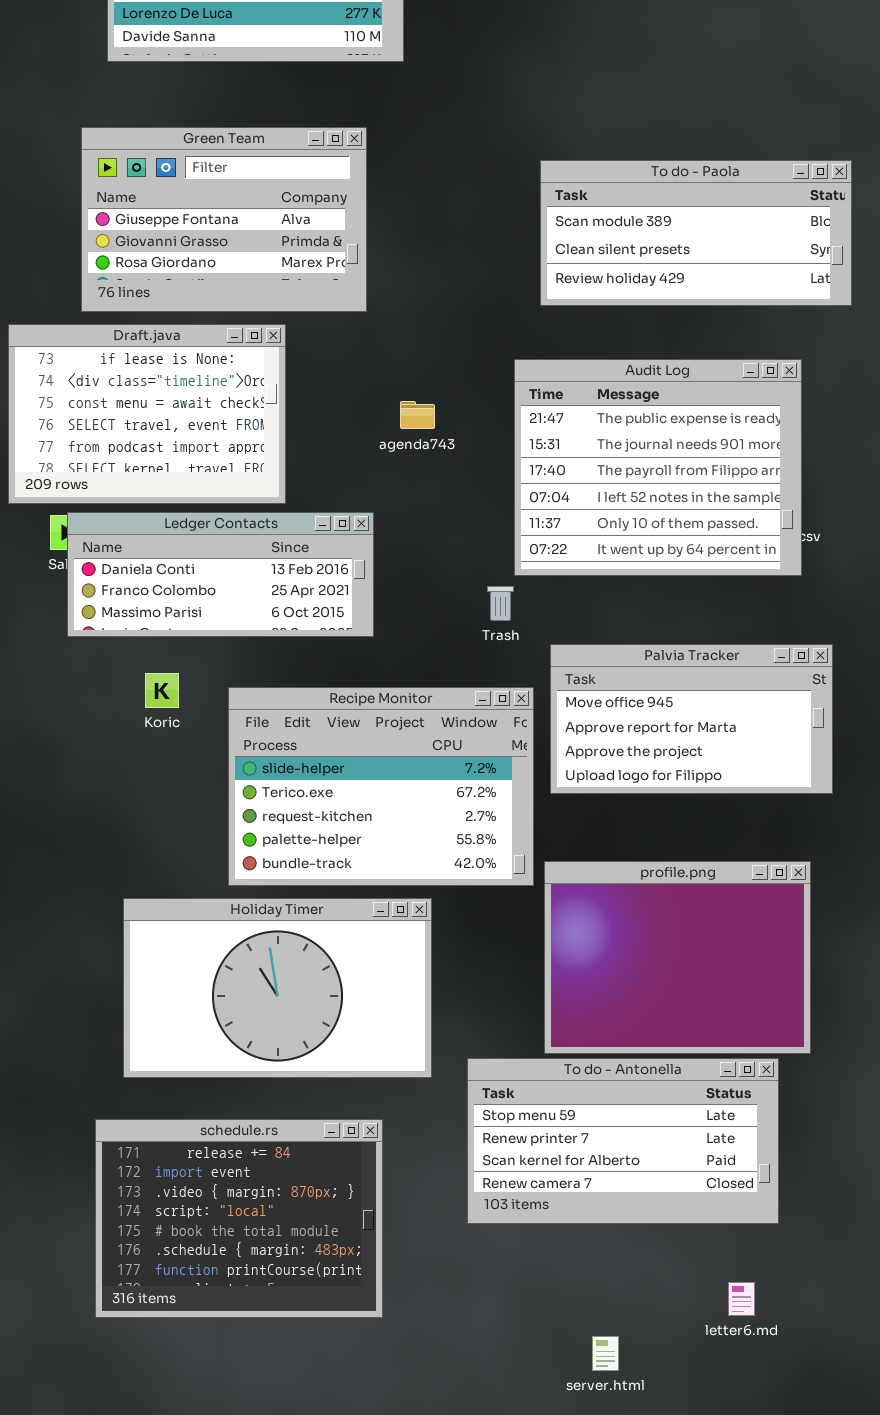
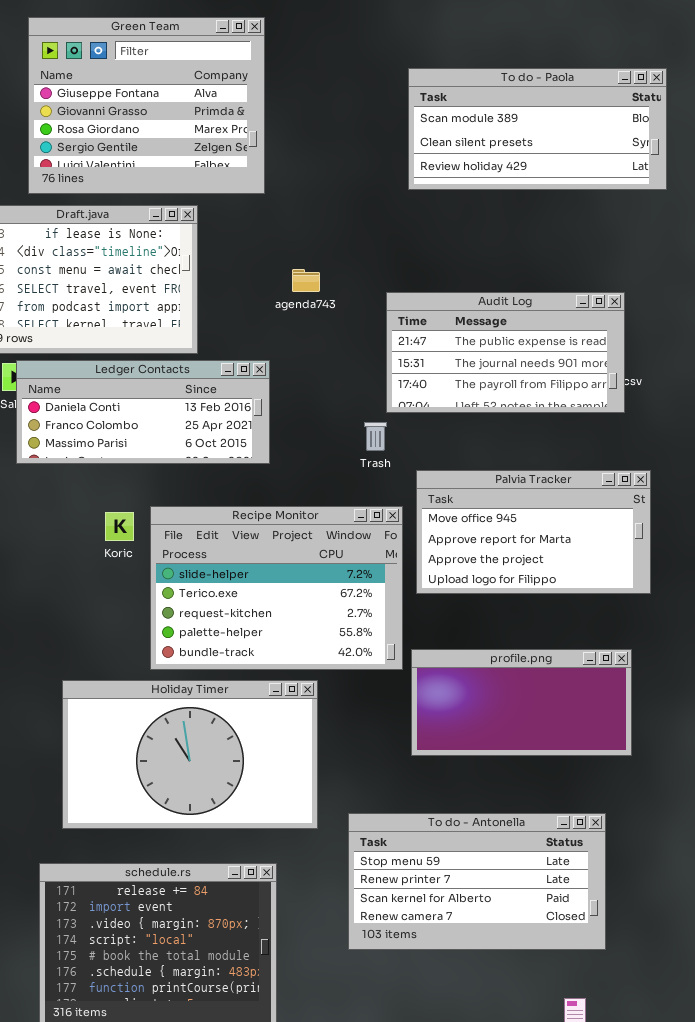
Green Team: [81,127,367,312] -> [28,17,265,194], resized
Audit Log: [514,359,802,576] -> [386,292,625,413], resized
Koric: [145,673,179,708] -> [105,512,134,541], moved
profile.png: [544,861,811,1054] -> [411,649,632,756], resized

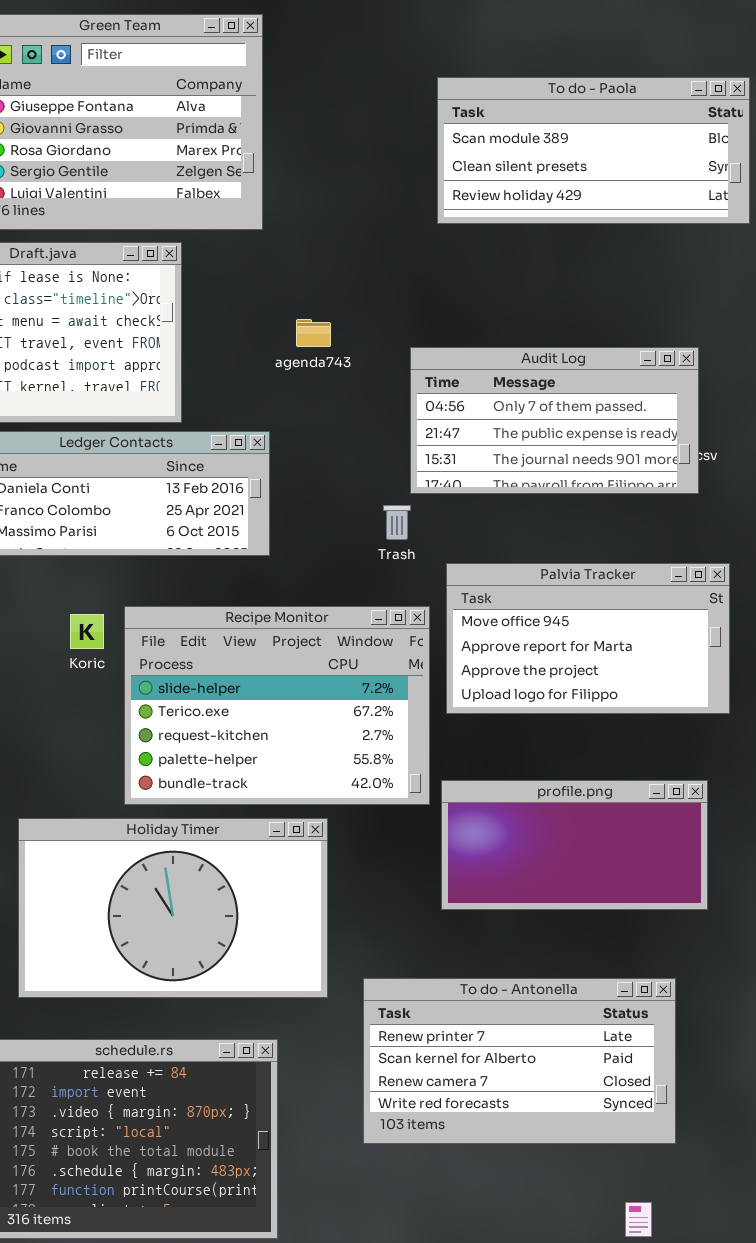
Audit Log: [386,292,625,413] -> [410,347,699,494], scrolled up 1 row
To do - Antonella: [348,813,606,950] -> [363,978,676,1144], scrolled down 1 row

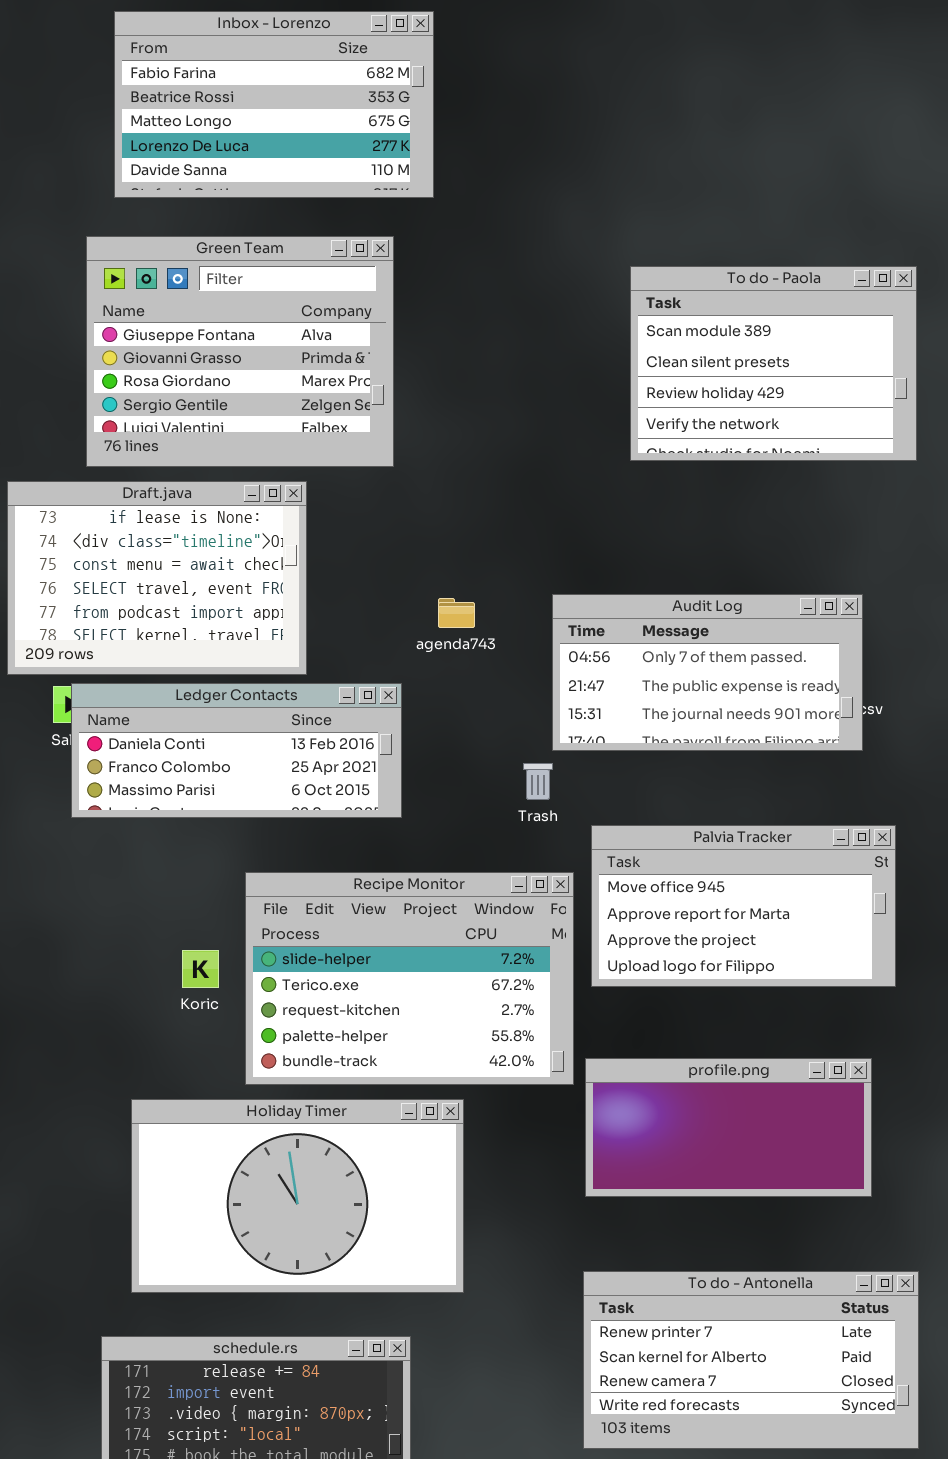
To do - Paola: [437,77,750,224] -> [630,266,917,461], resized
agenda743: [296,319,331,347] -> [438,598,475,628], moved
Koric: [70,614,104,649] -> [182,950,219,988], moved
To do - Antonella: [363,978,676,1144] -> [583,1271,919,1449], moved

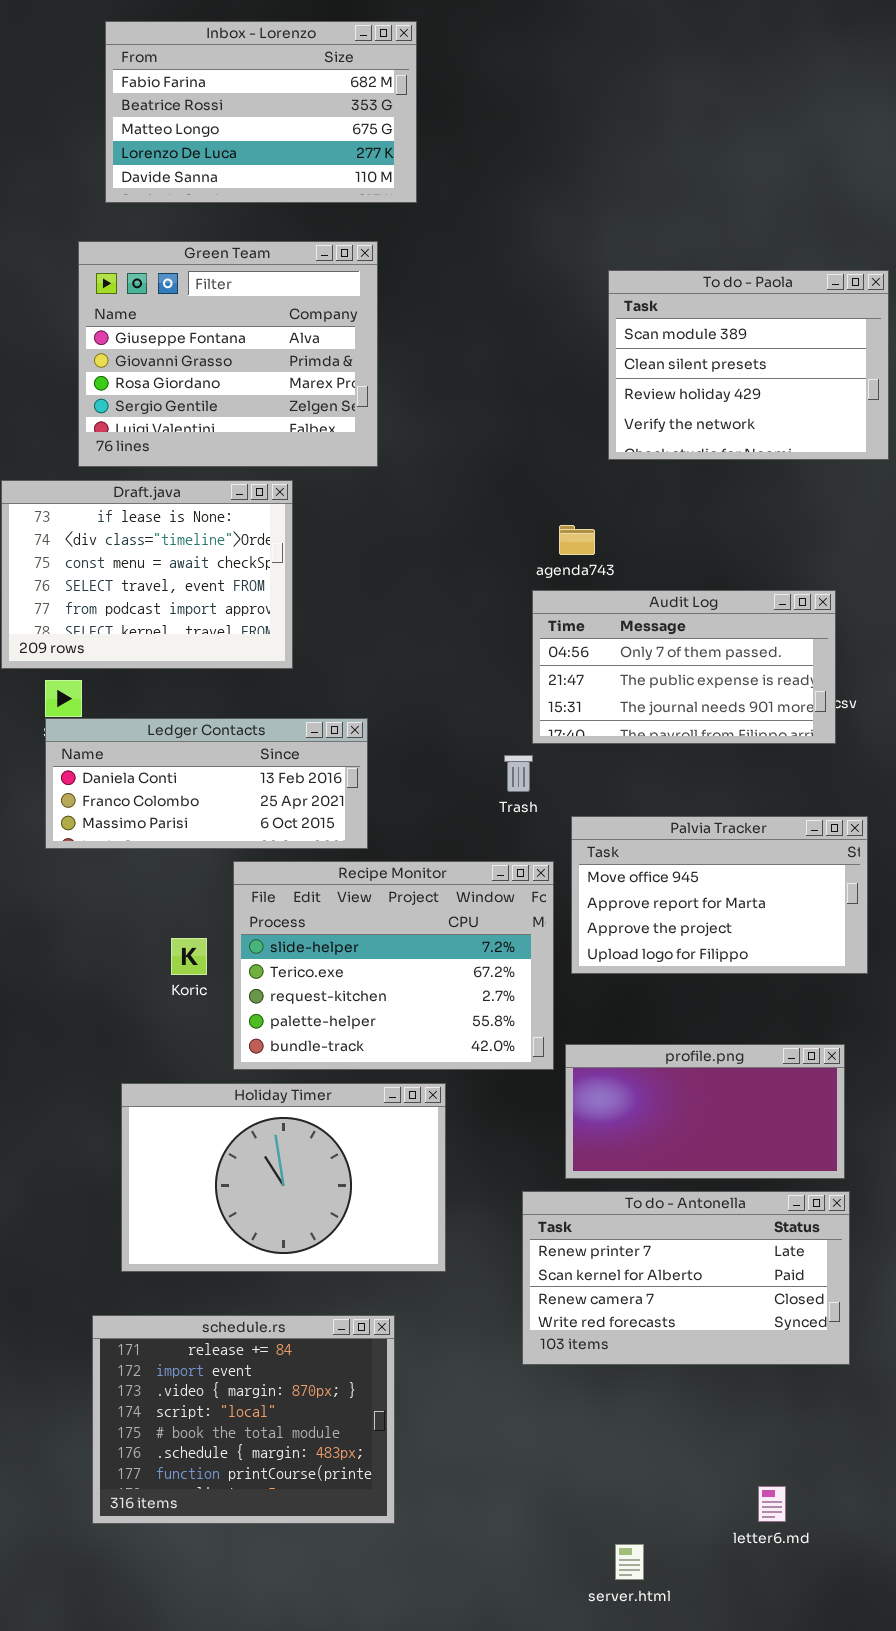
agenda743: [438,598,475,628] -> [559,525,595,555], moved
Ledger Contacts: [71,683,402,818] -> [45,718,368,849], moved
To do - Antonella: [583,1271,919,1449] -> [522,1191,850,1365], moved

